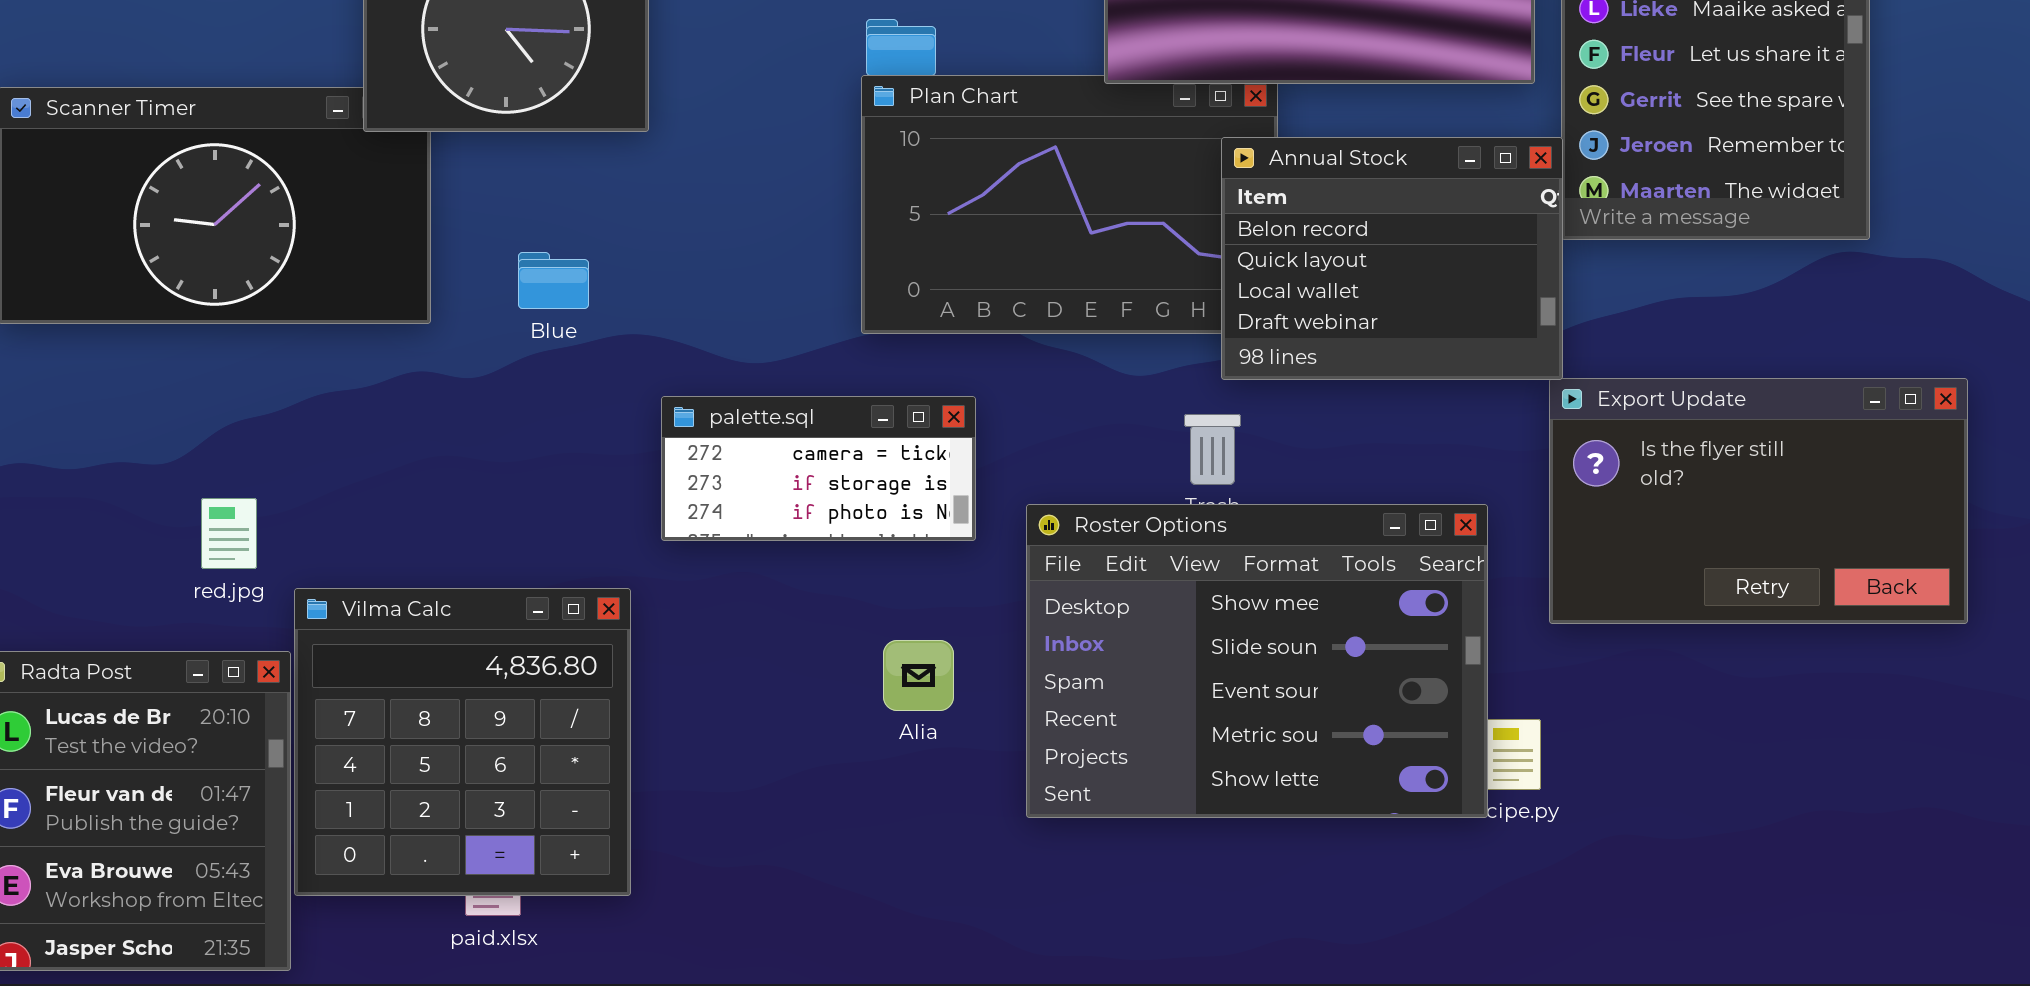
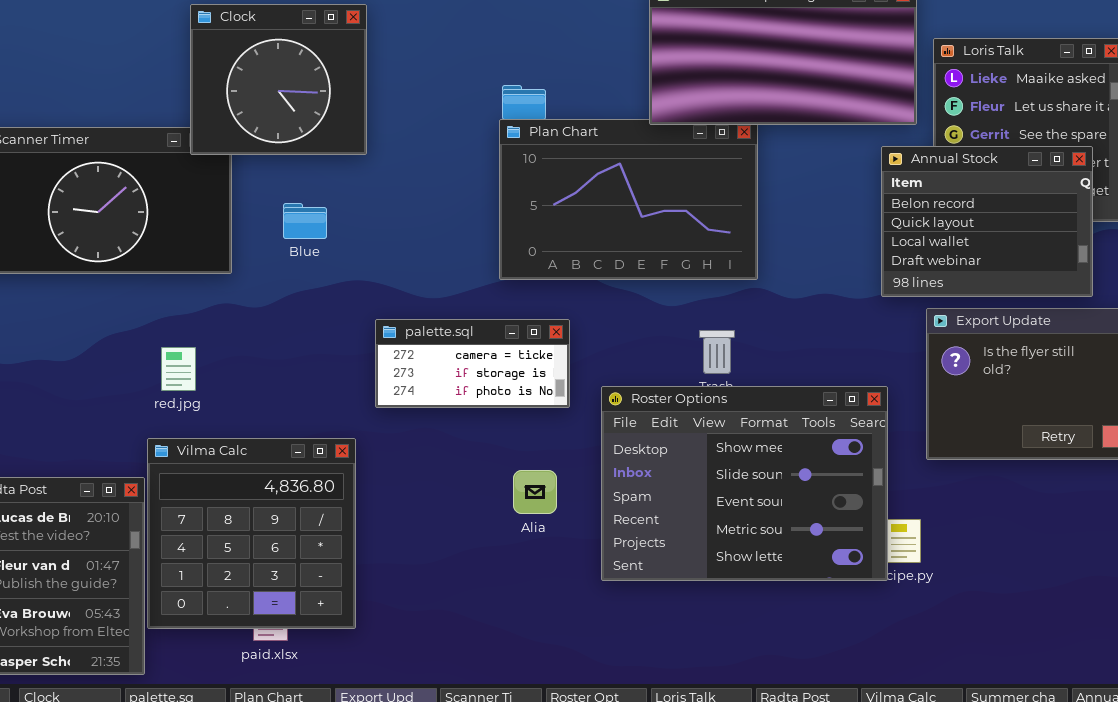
Annual Stock: [1221,137,1563,380] -> [881,146,1093,297], moved
Blue: [518,252,589,309] -> [283,203,327,239], moved
red.jpg: [201,498,257,569] -> [161,347,196,391], moved

